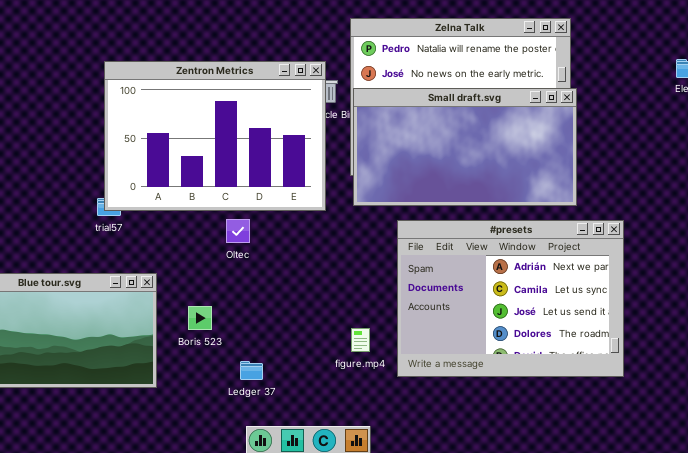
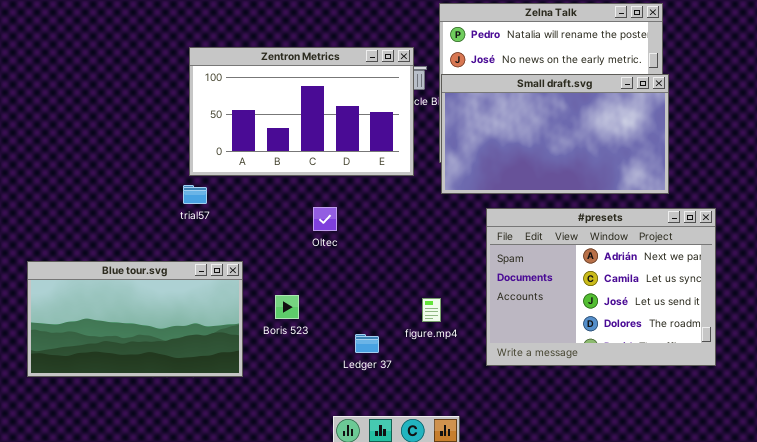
Zentron Metrics: [104,61,326,211] -> [189,47,414,176], resized
figure.mp4: [351,328,370,352] -> [422,298,441,322], moved
Ledger 37: [240,361,263,380] -> [355,334,379,353], moved

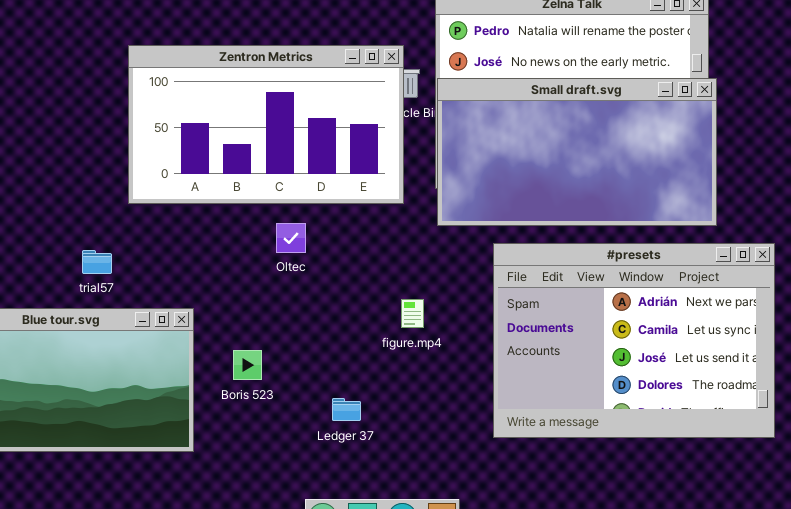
trial57: [183,185,207,204] -> [82,250,112,274], moved
Oltec: [313,207,337,231] -> [276,223,306,253], moved
figure.mp4: [422,298,441,322] -> [401,299,424,328], moved

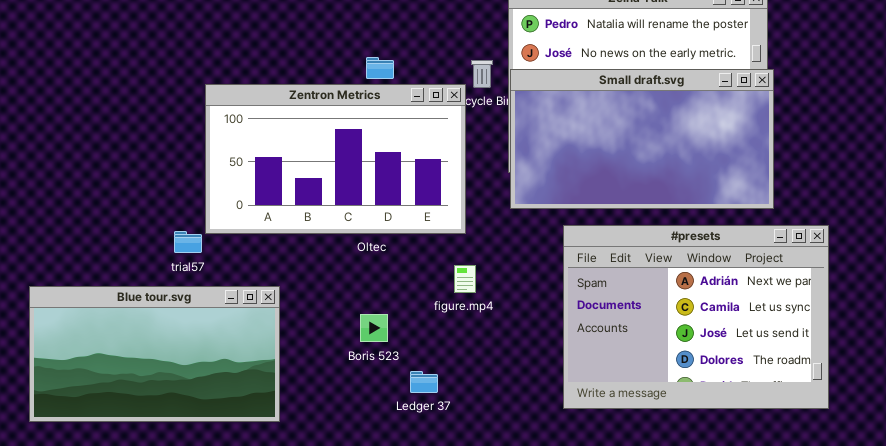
Zentron Metrics: [128,45,404,204] -> [205,84,466,234], moved
figure.mp4: [401,299,424,328] -> [454,265,476,293], moved
Boris 523: [233,350,262,380] -> [360,314,388,342], moved

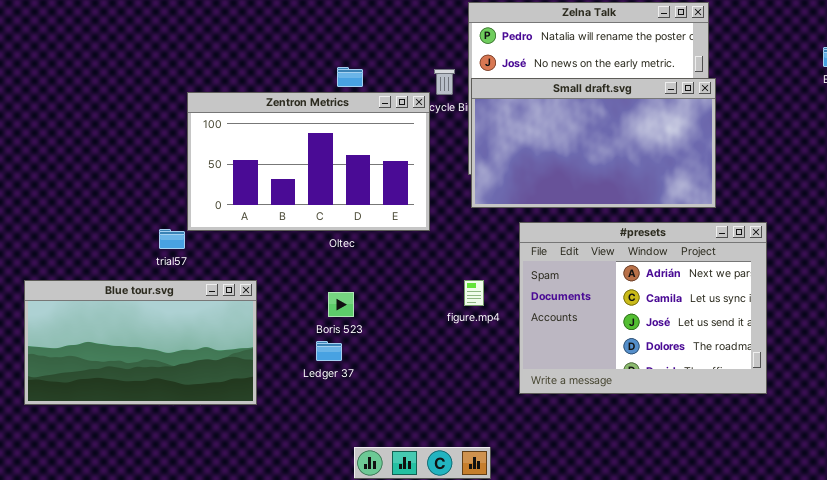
figure.mp4: [454,265,476,293] -> [464,280,484,306], moved
Boris 523: [360,314,388,342] -> [328,292,354,317], moved
Ledger 37: [410,371,438,393] -> [316,341,342,361], moved

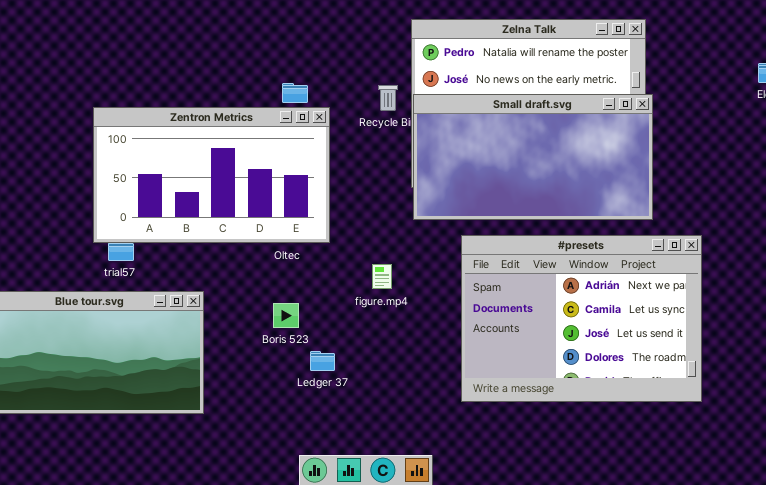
Zentron Metrics: [187,92,430,231] -> [93,107,330,243], moved
figure.mp4: [464,280,484,306] -> [372,264,392,289], moved
Ledger 37: [316,341,342,361] -> [310,351,335,371], moved

